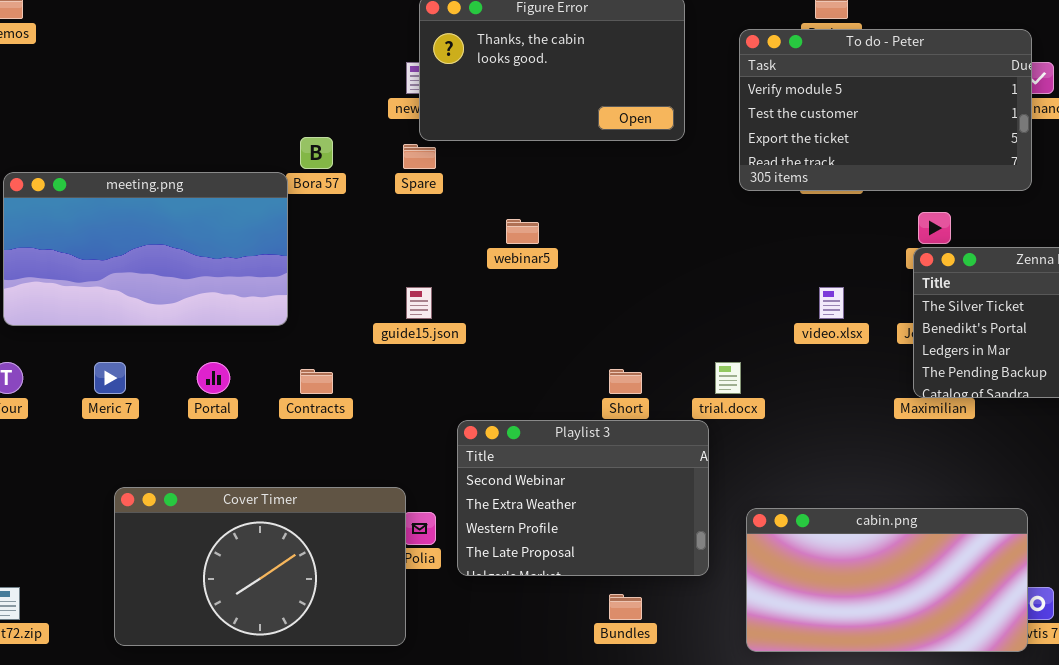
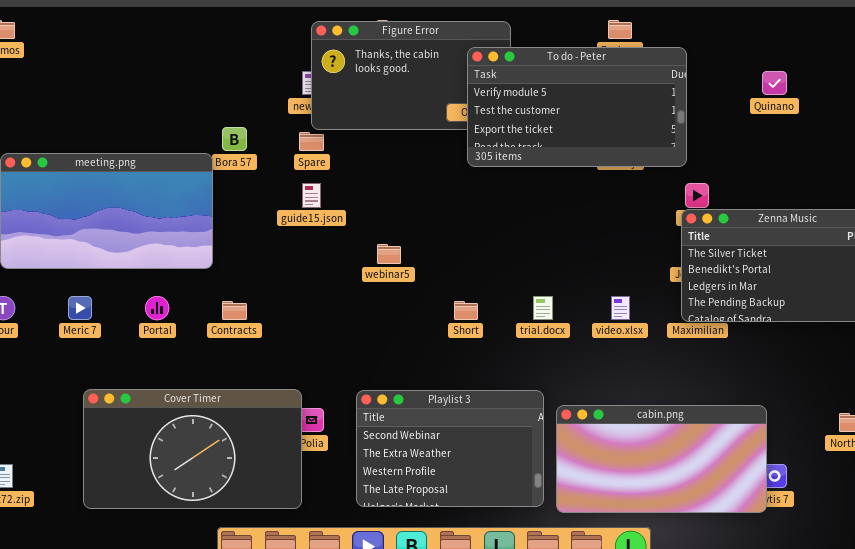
To do - Peter: [739,29,1032,191] -> [467,47,687,167], moved
webinar5: [506,219,539,244] -> [377,244,401,264], moved
guide15.json: [406,287,432,319] -> [302,183,321,208], moved
video.xlsx: [819,287,844,319] -> [611,296,630,320], moved
Playlist 3: [457,420,709,576] -> [356,390,544,507], moved

